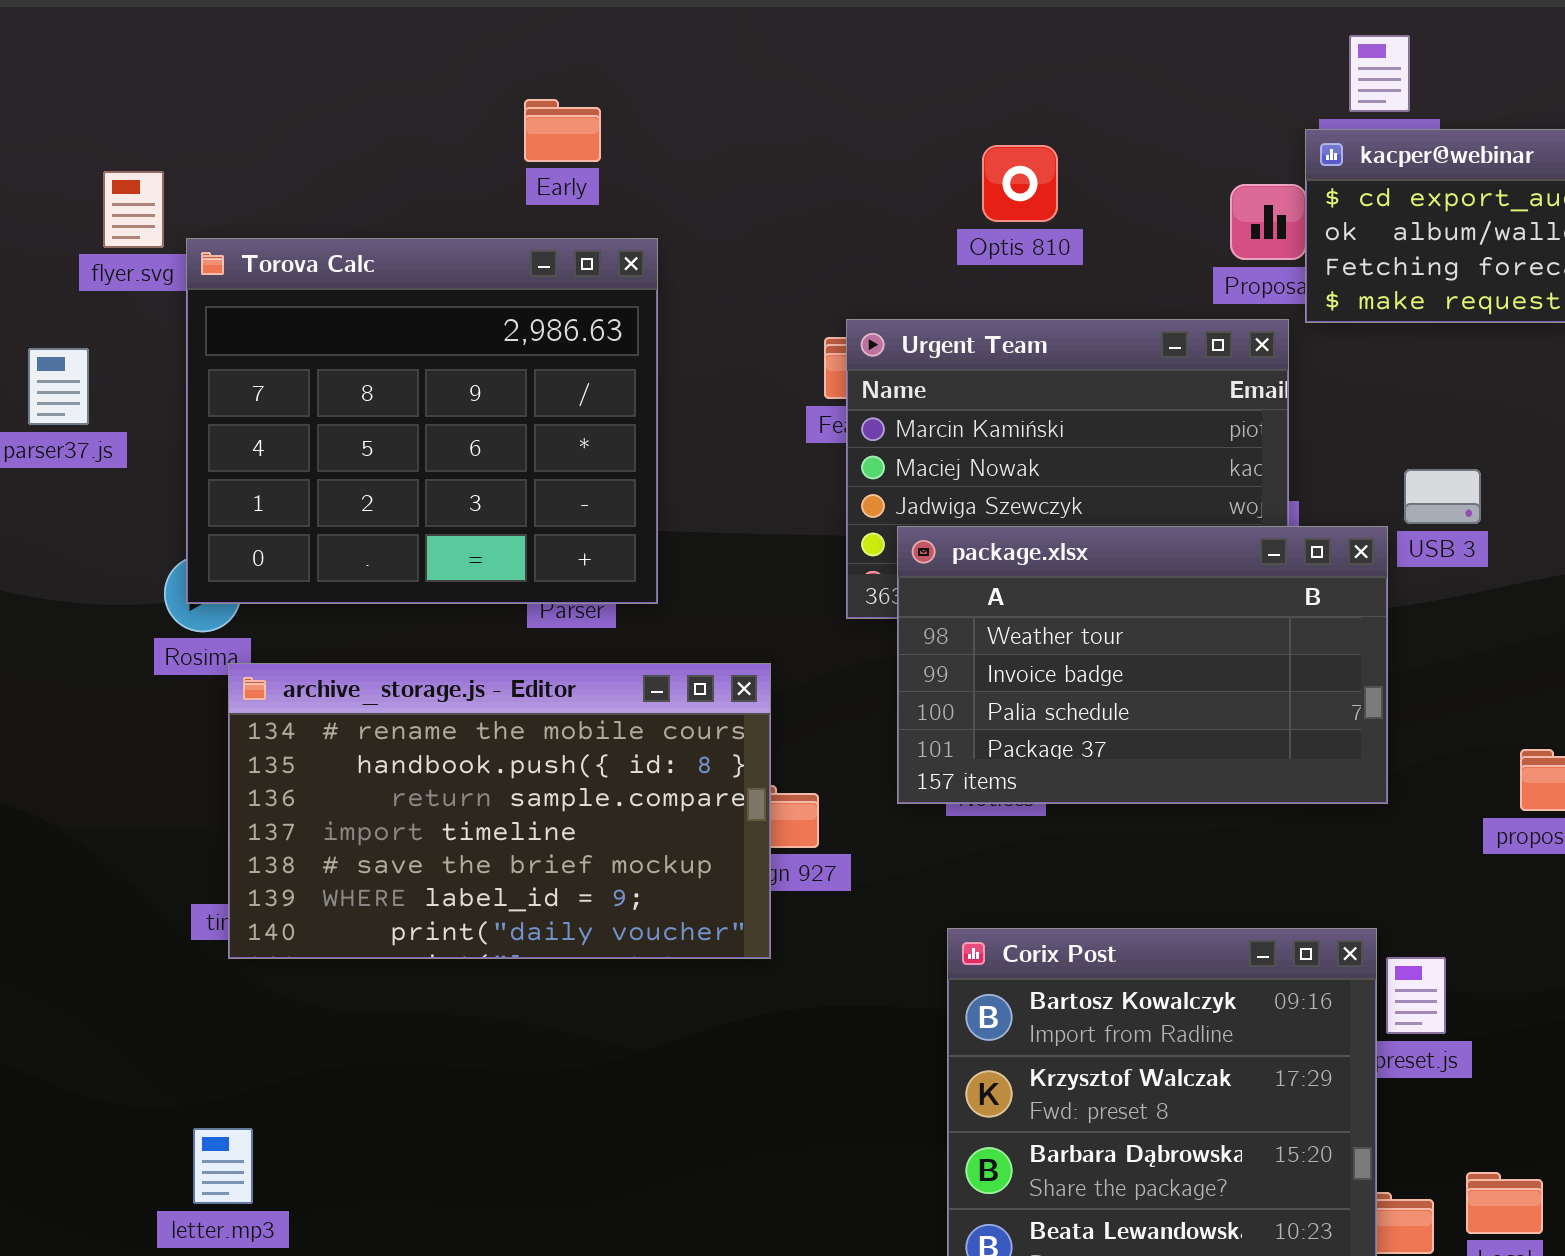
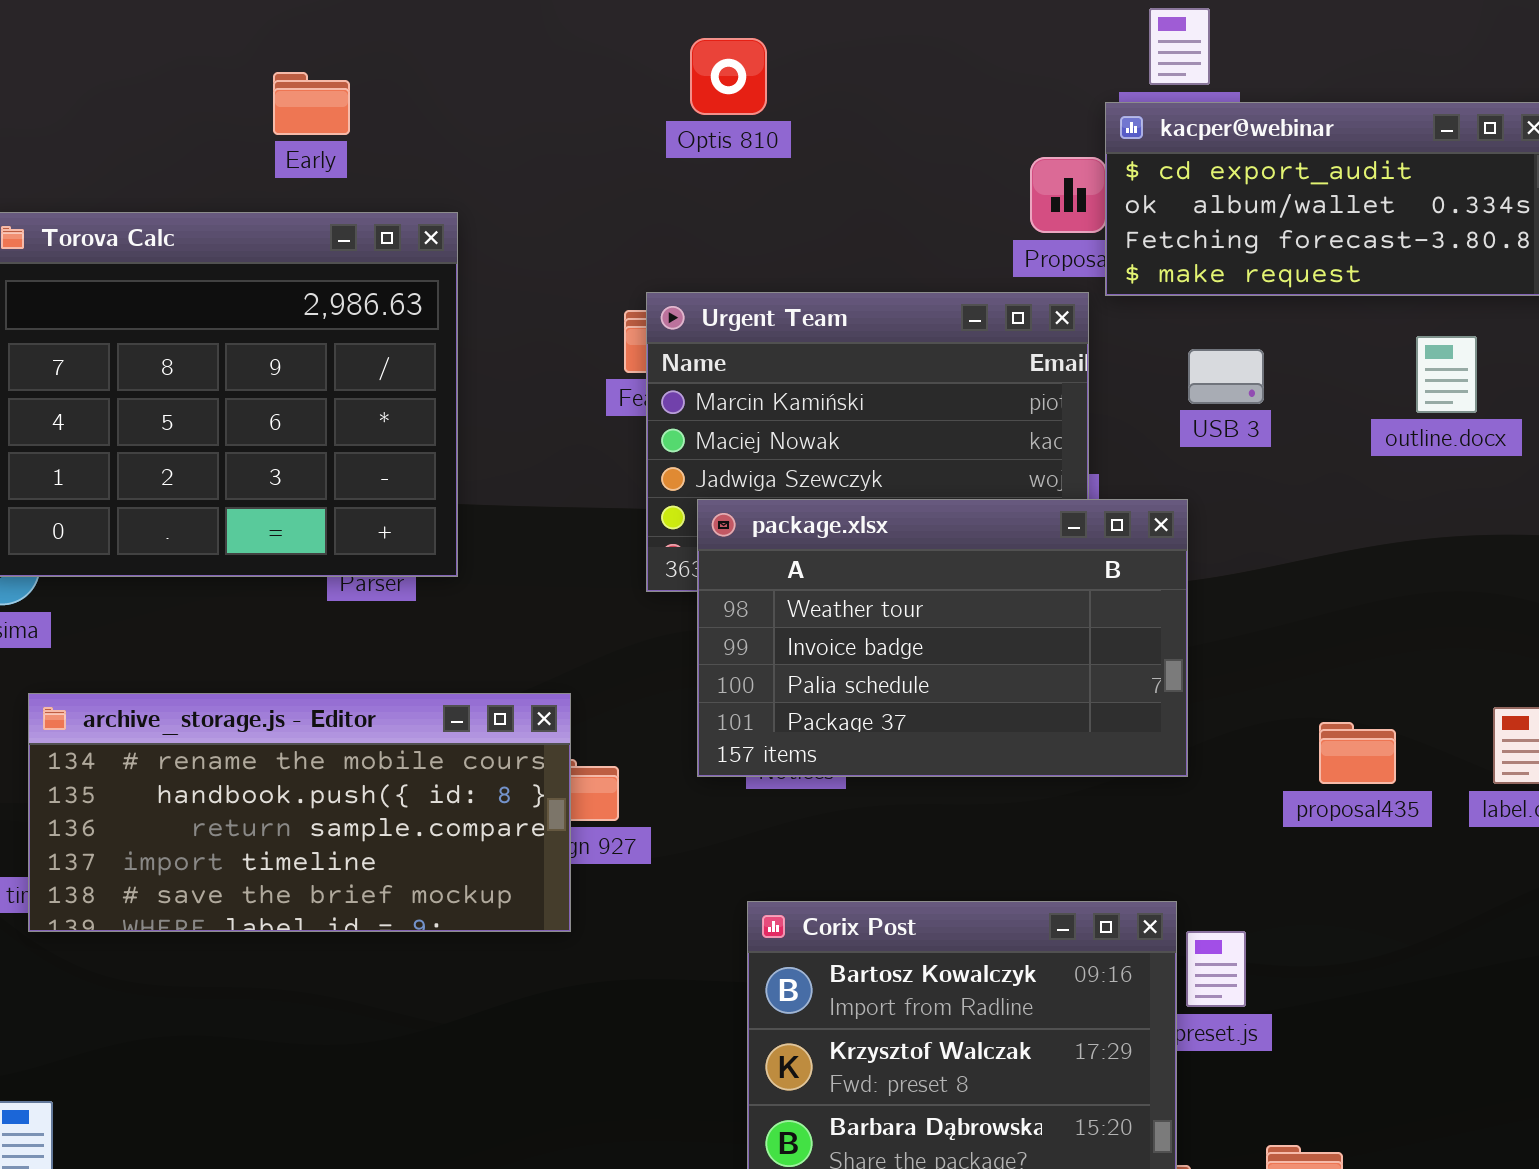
Early: [524,99,601,162] -> [273,72,350,135], moved
Optis 810: [982,145,1058,222] -> [690,38,767,115], moved
USB 3: [1404,469,1481,524] -> [1188,349,1264,404], moved
archive_storage.js - Editor: [228,663,771,959] -> [28,693,571,932], resized

